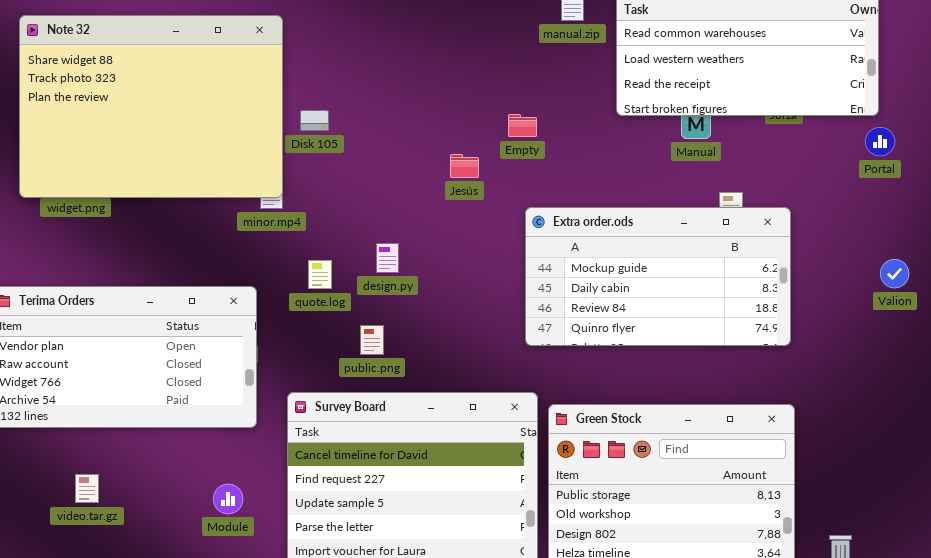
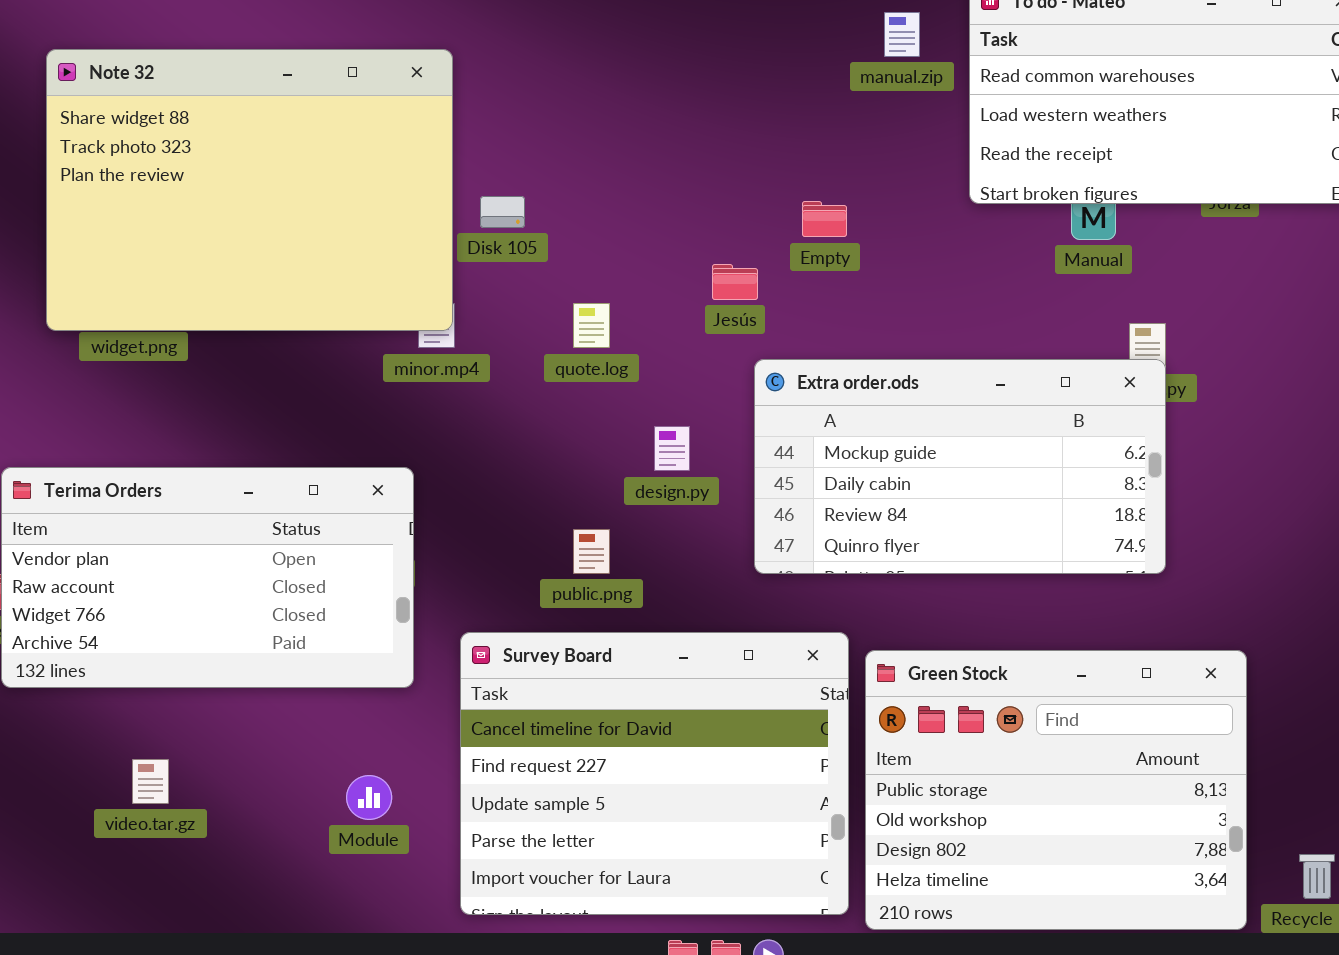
Extra order.ods: [525,207,791,346] -> [754,359,1166,574], moved
design.py: [376,243,399,273] -> [654,426,690,471], moved
quote.log: [308,260,332,289] -> [573,303,610,348], moved

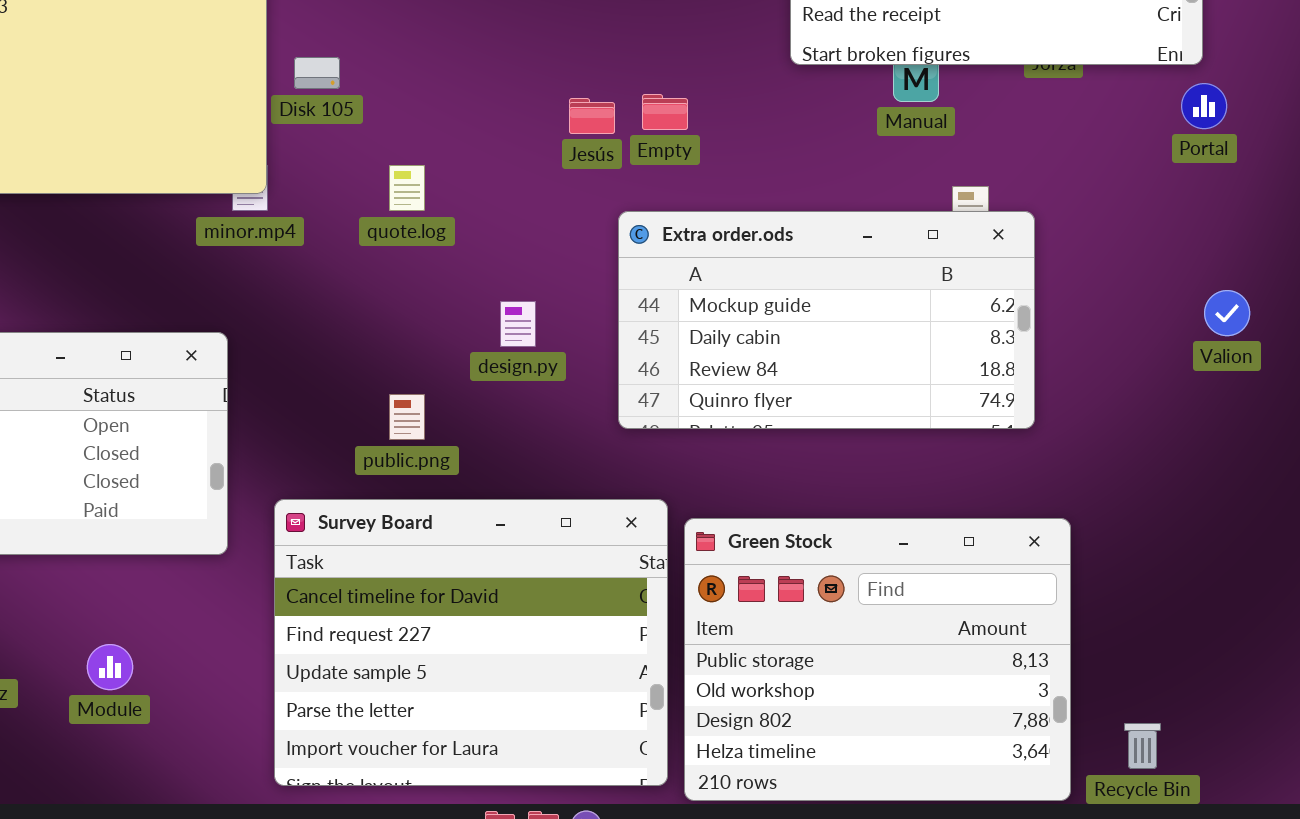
Empty: [802,201,847,237] -> [642,94,688,130], moved
Jesús: [712,264,758,300] -> [569,98,615,134], moved
Extra order.ods: [754,359,1166,574] -> [618,211,1035,429], moved
design.py: [654,426,690,471] -> [500,301,536,347], moved
Module: [346,775,392,820] -> [87,644,133,690], moved

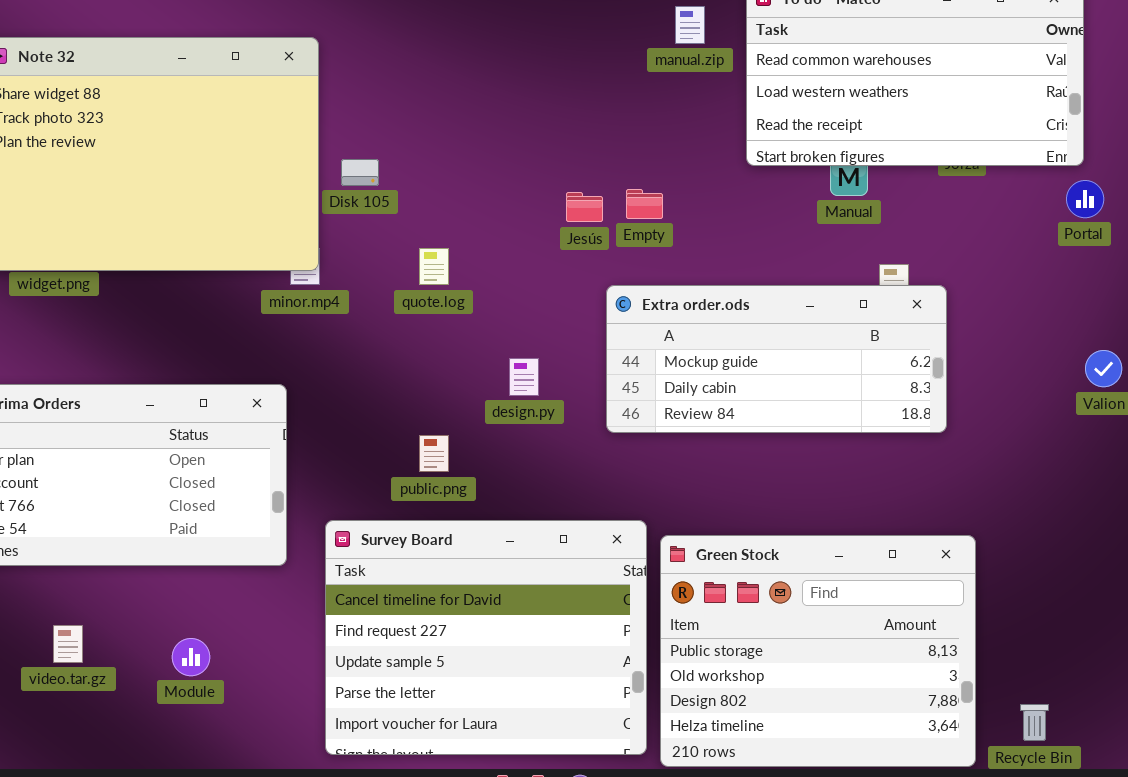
Extra order.ods: [618,211,1035,429] -> [606,285,947,433], resized

